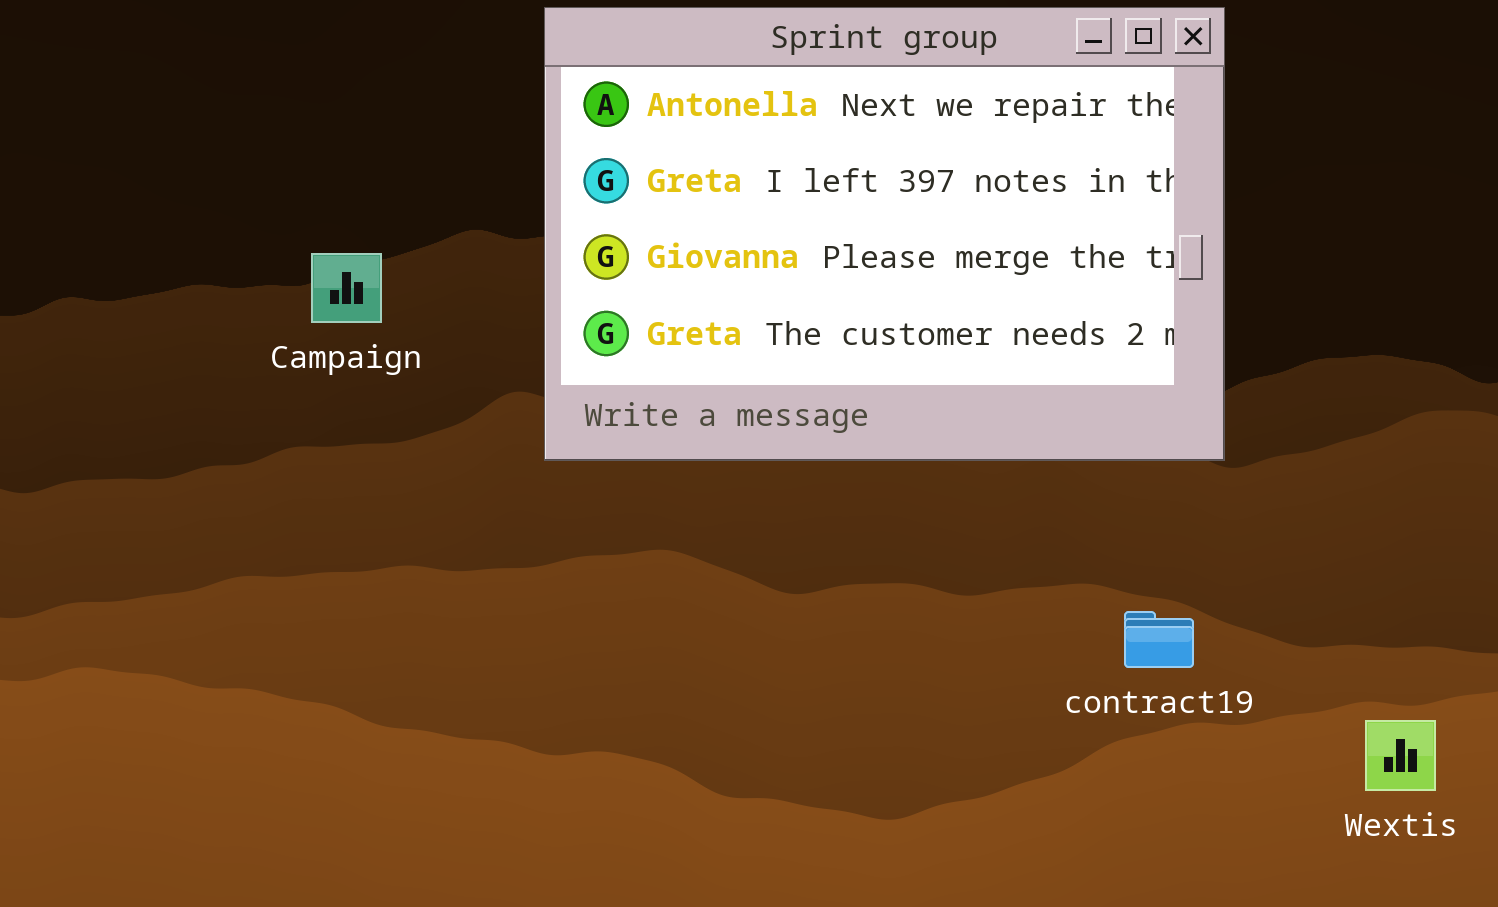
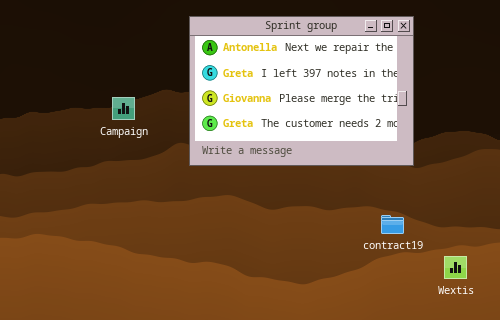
Wextis: [1365,720,1436,791] -> [444,256,467,279], moved

